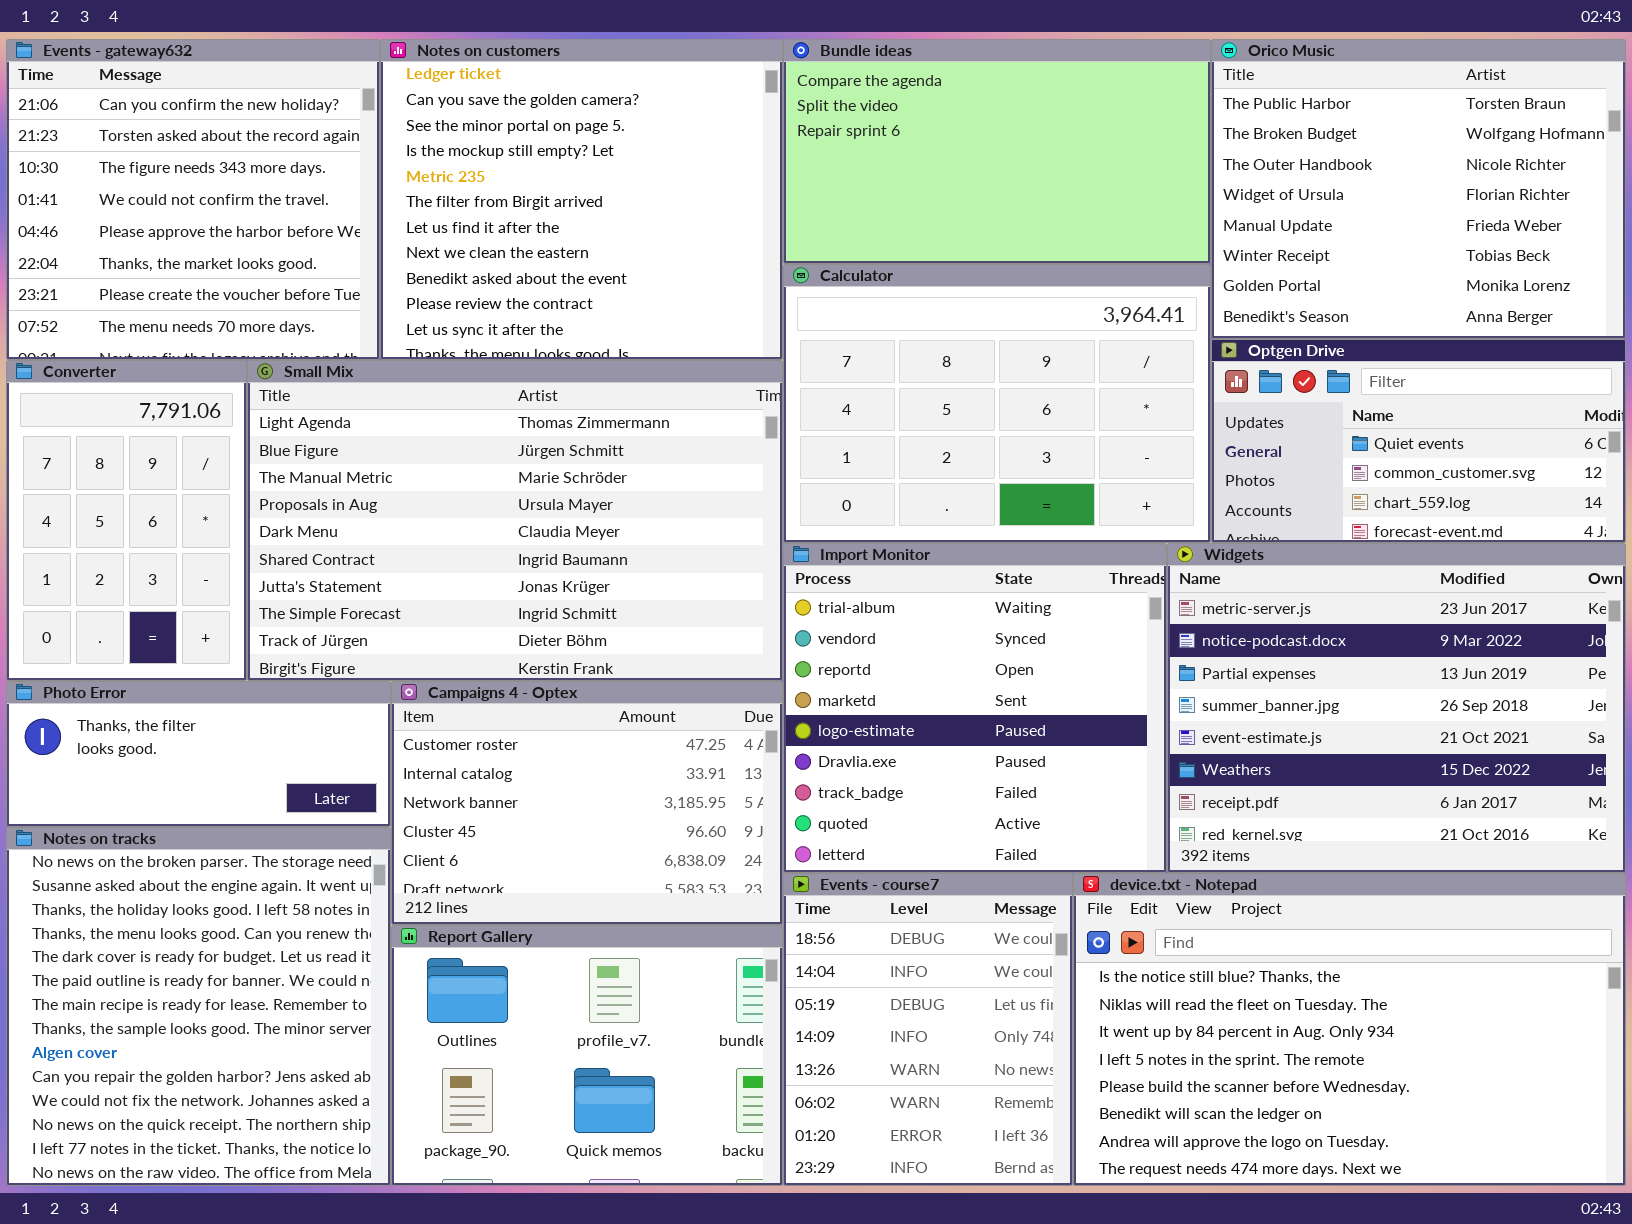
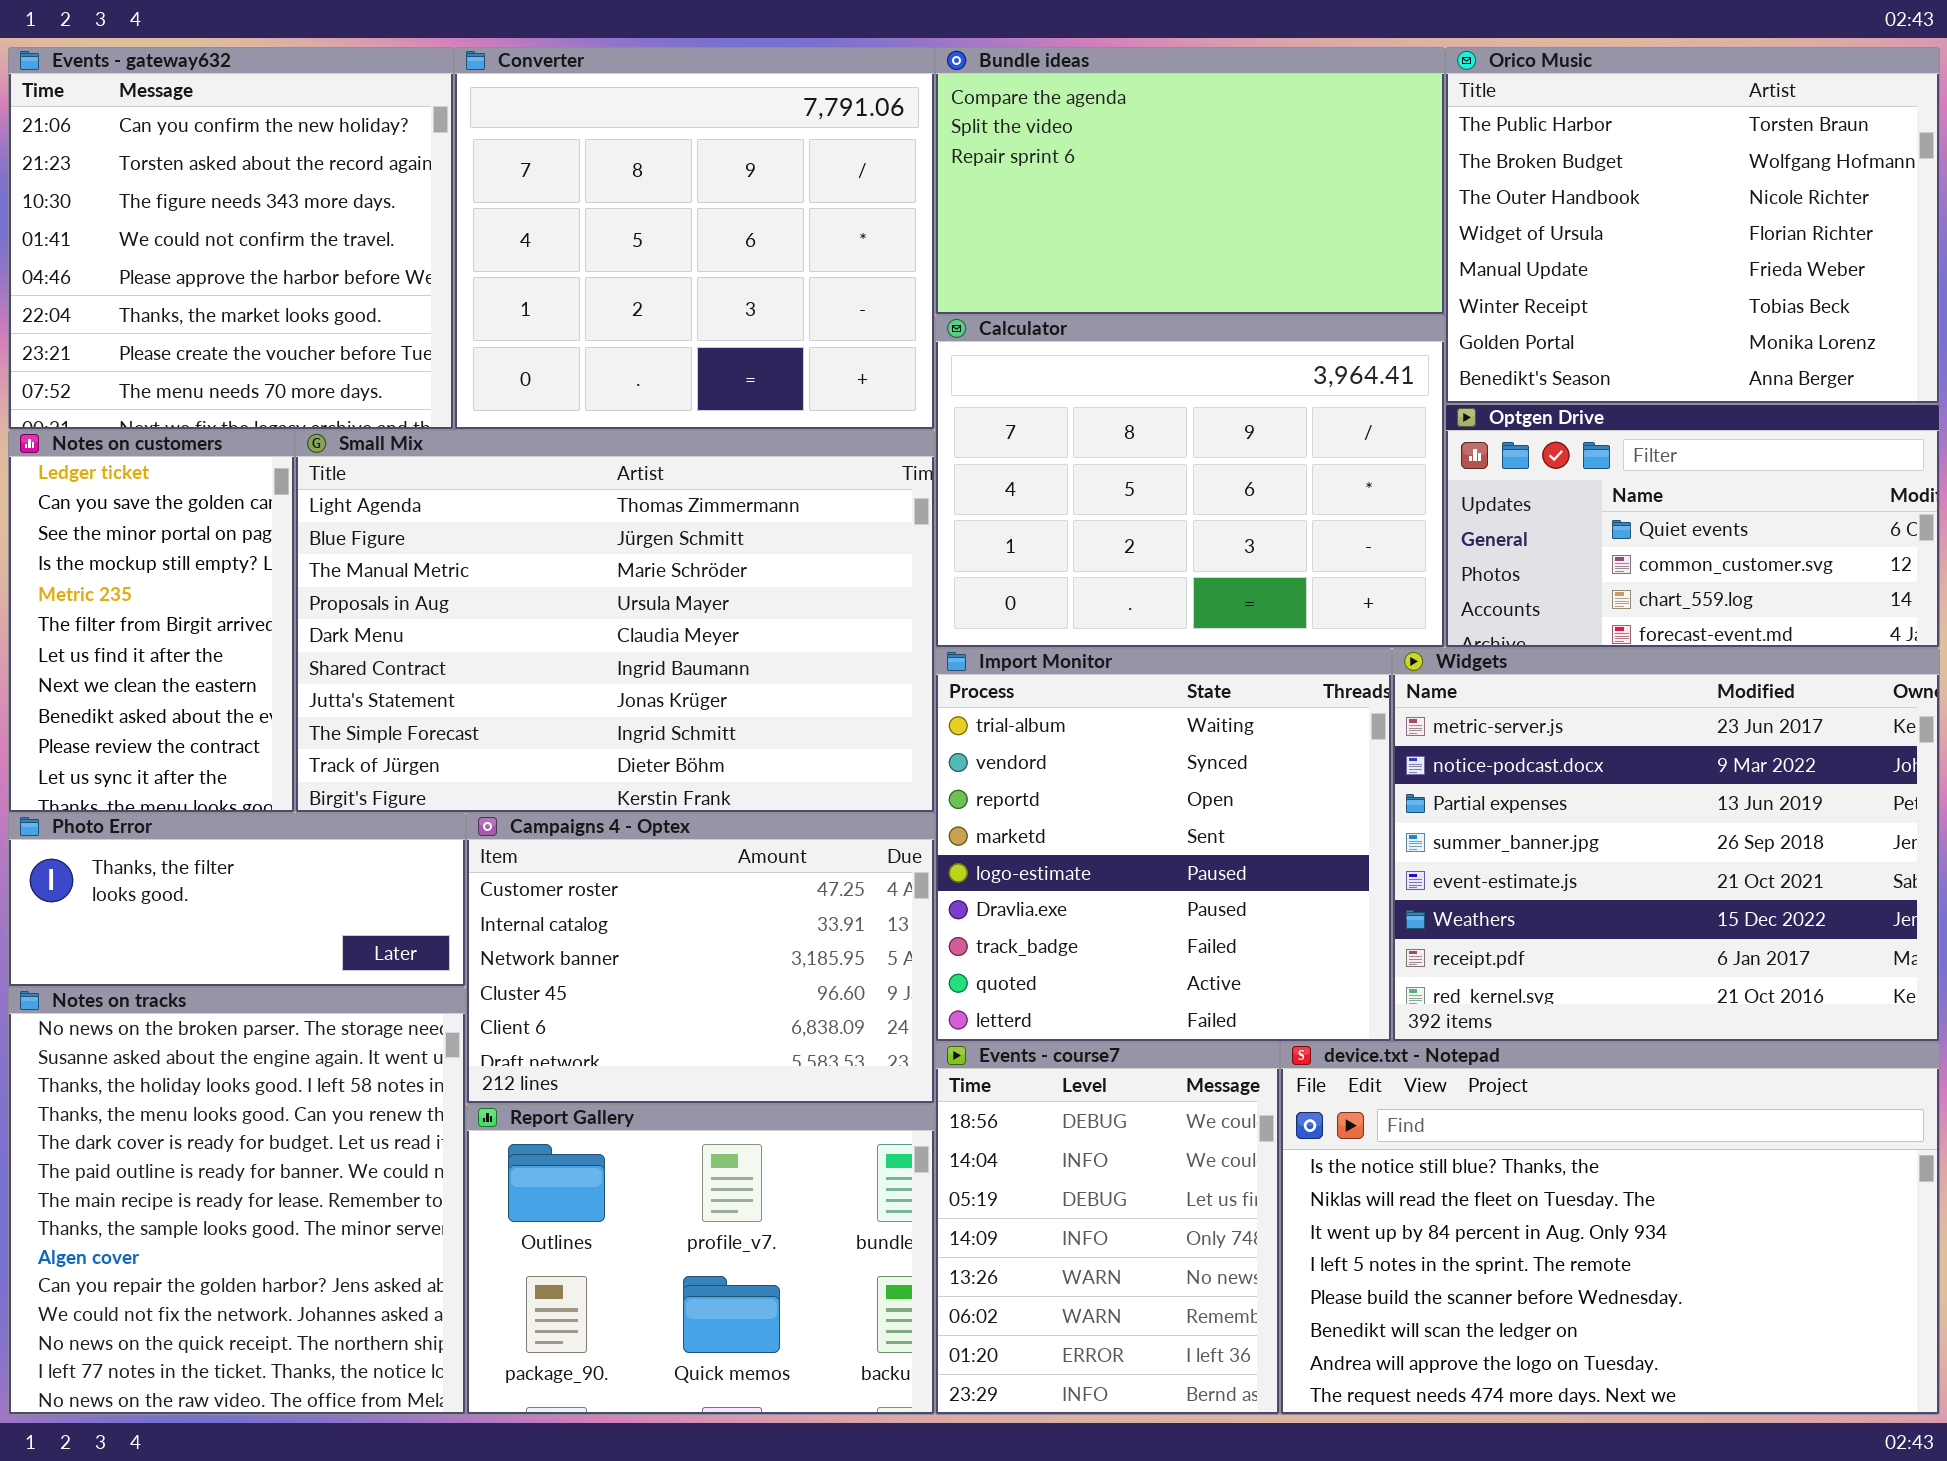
Notes on customers: [380,39,783,360] -> [8,430,295,813], moved, resized
Converter: [6,360,247,681] -> [454,47,935,430], moved, resized

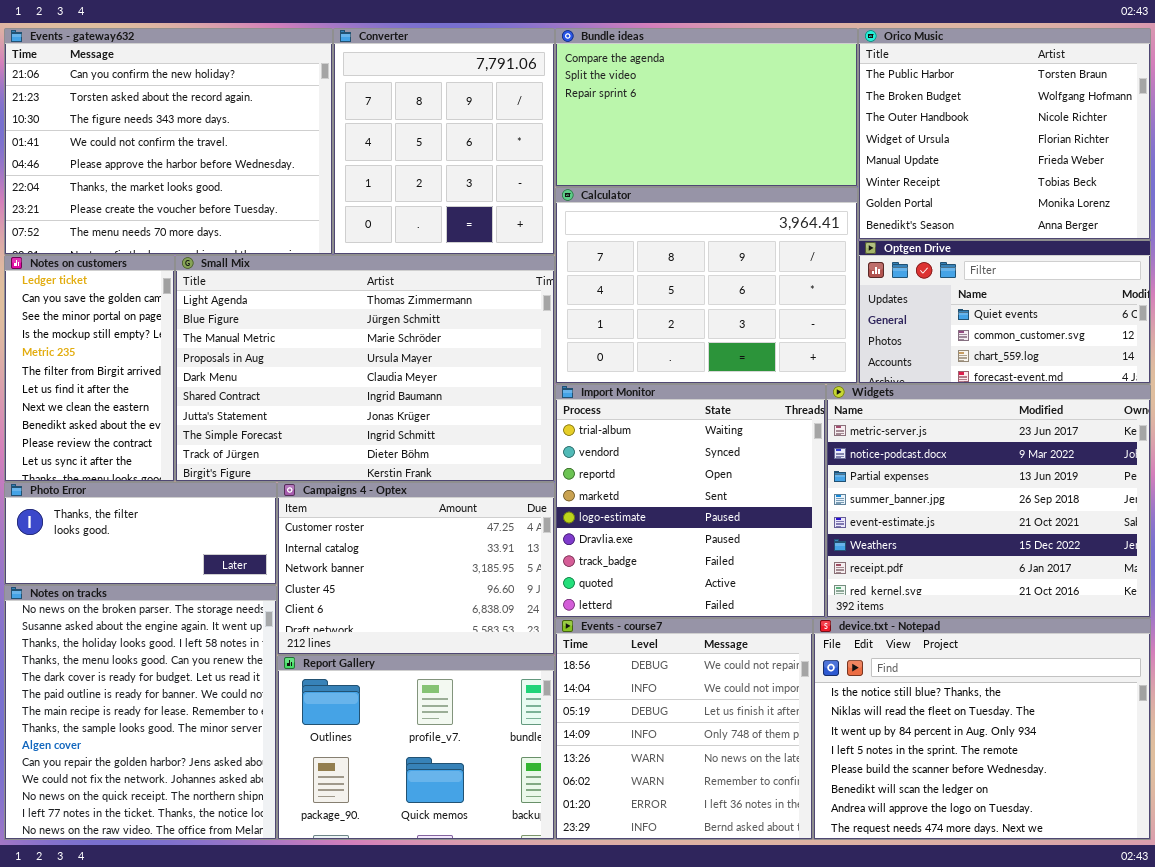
Events - gateway632: [8,47,454,430] -> [4,28,333,255], resized
Converter: [454,47,935,430] -> [333,28,555,255], resized
Events - course7: [935,1042,1280,1415] -> [555,618,813,840], resized
device.txt - Notepad: [1280,1042,1940,1415] -> [813,618,1151,840], resized

